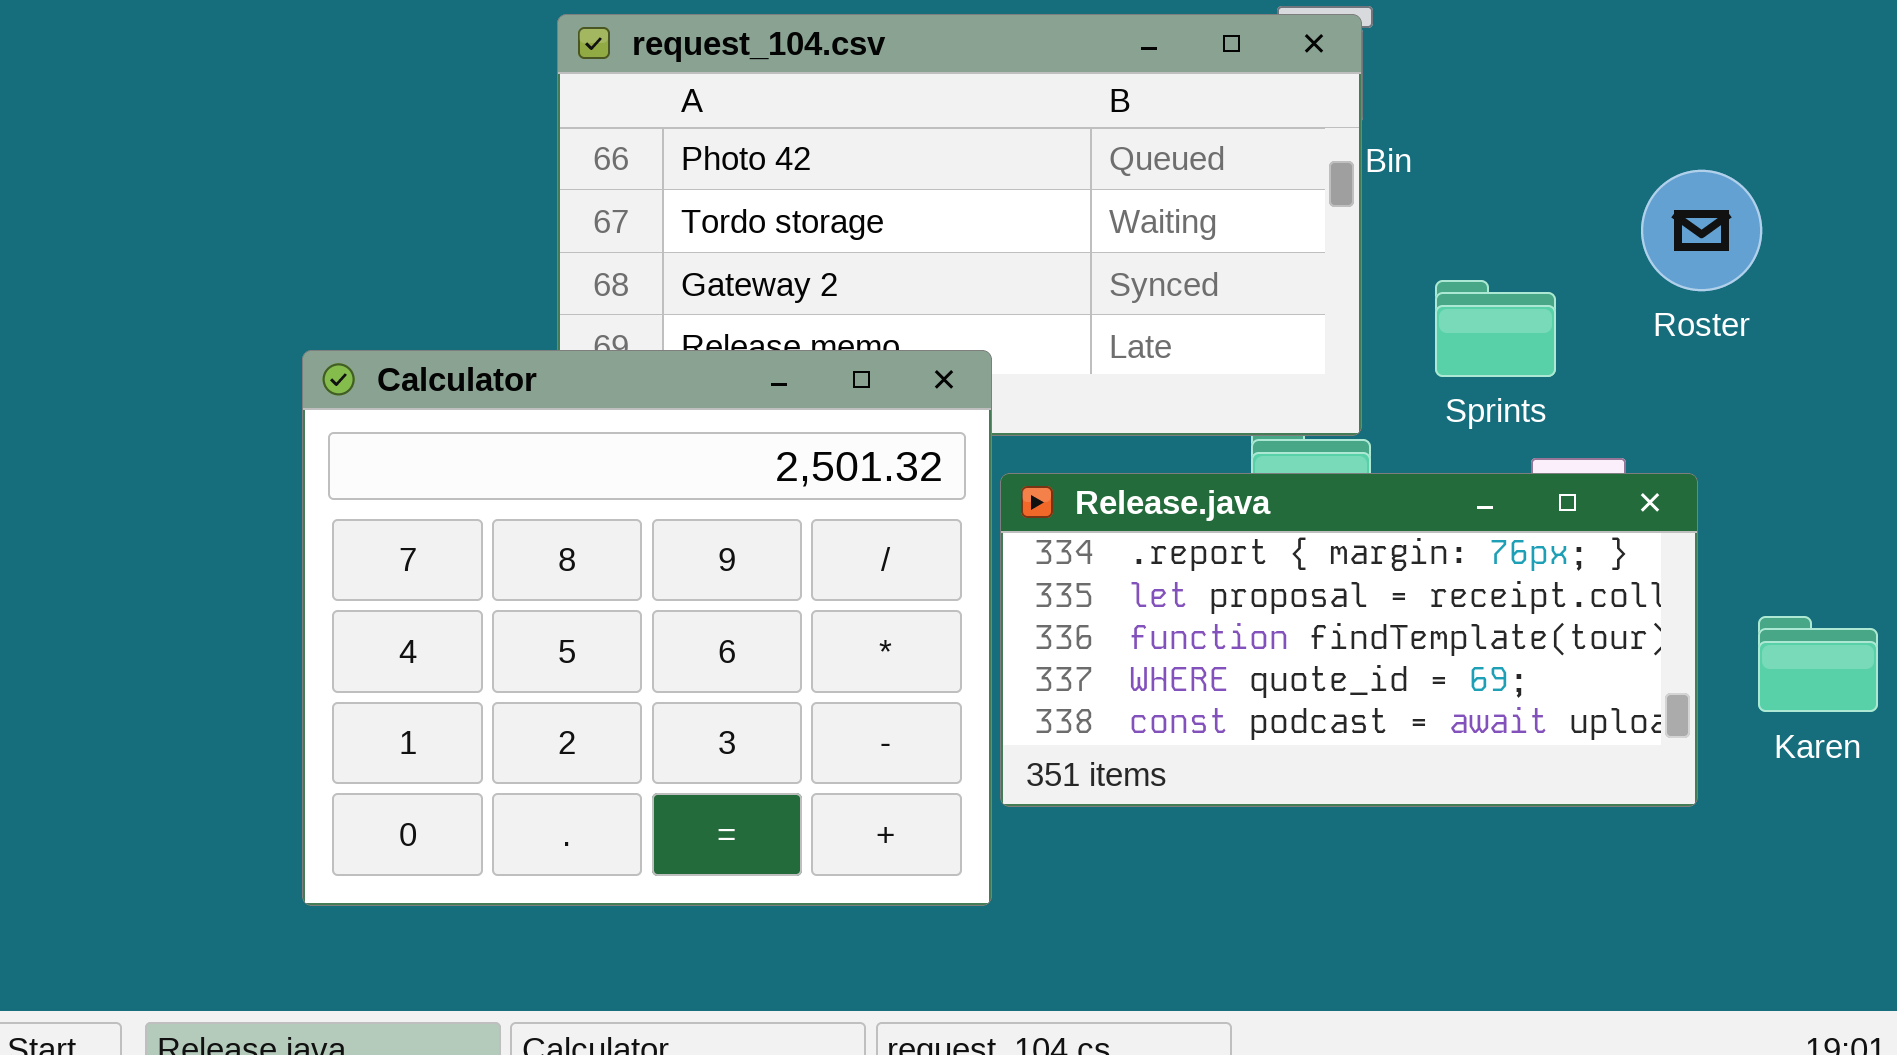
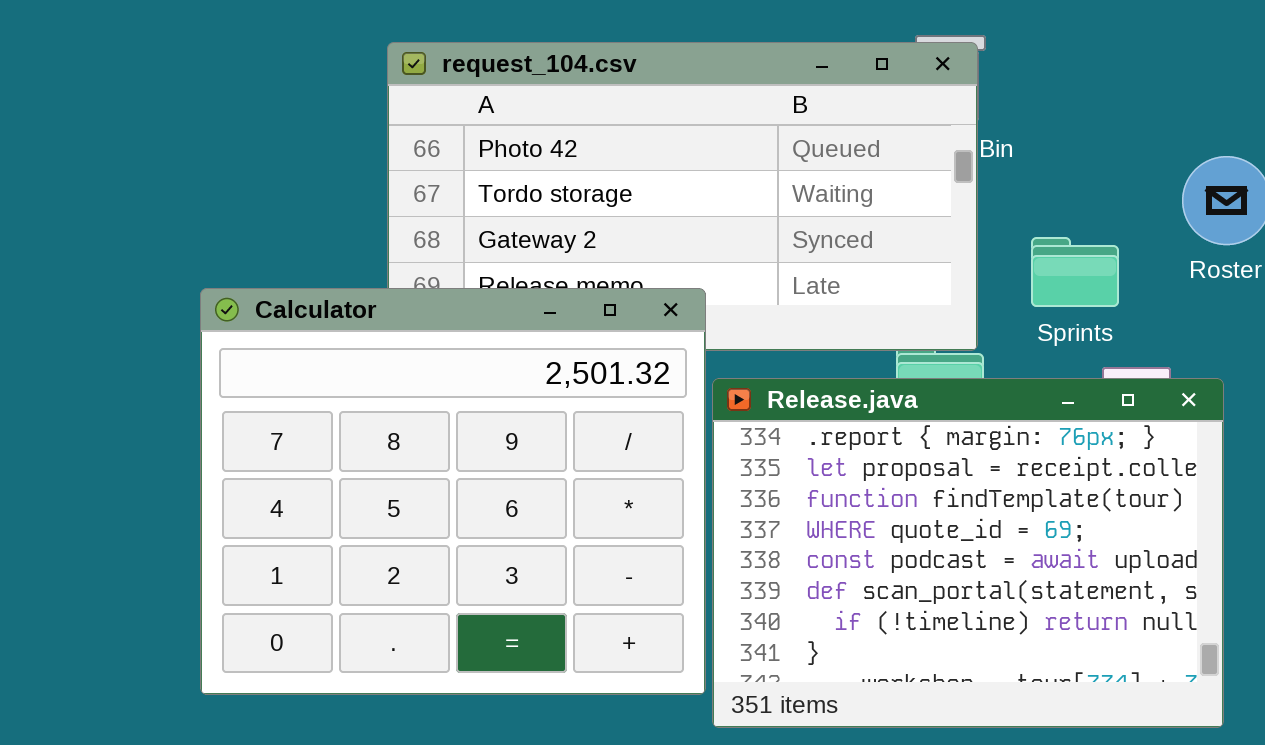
Release.java: [1000,473,1698,807] -> [712,378,1224,728], resized

